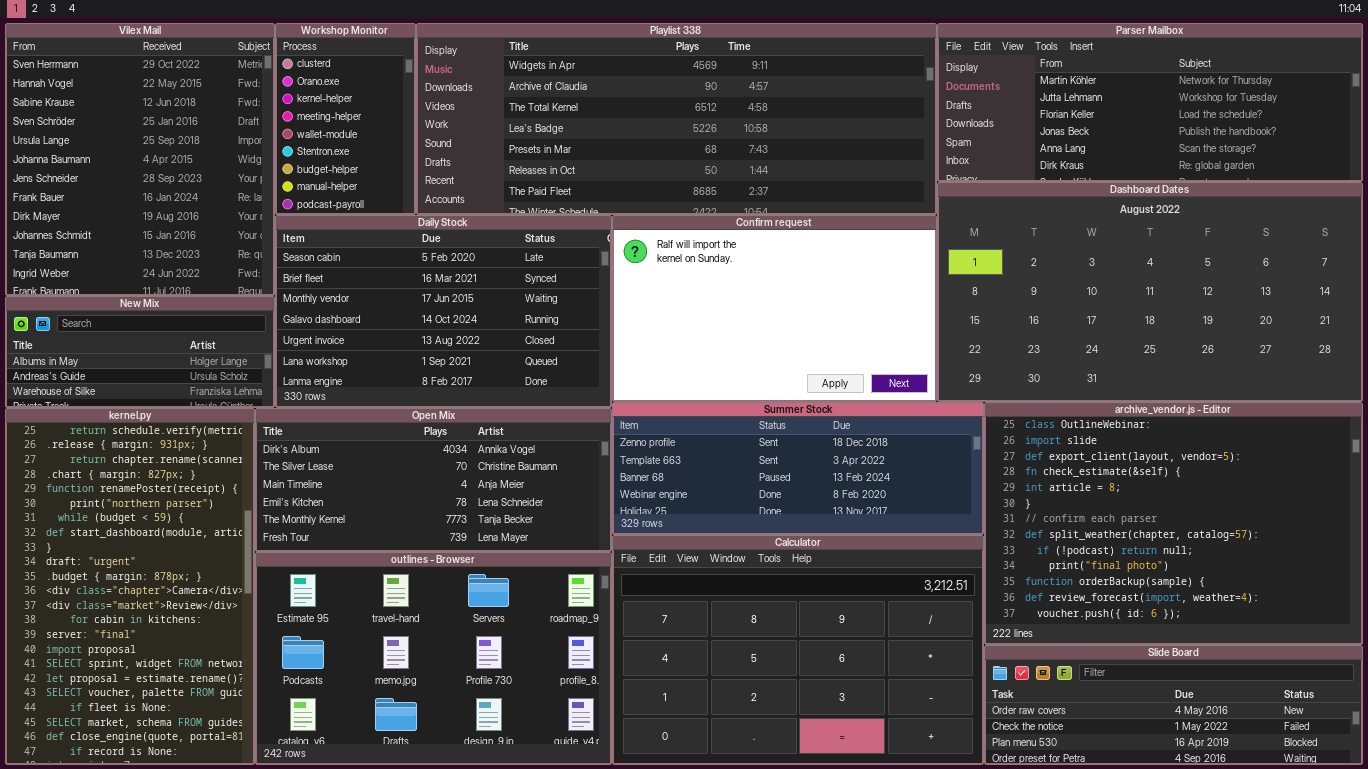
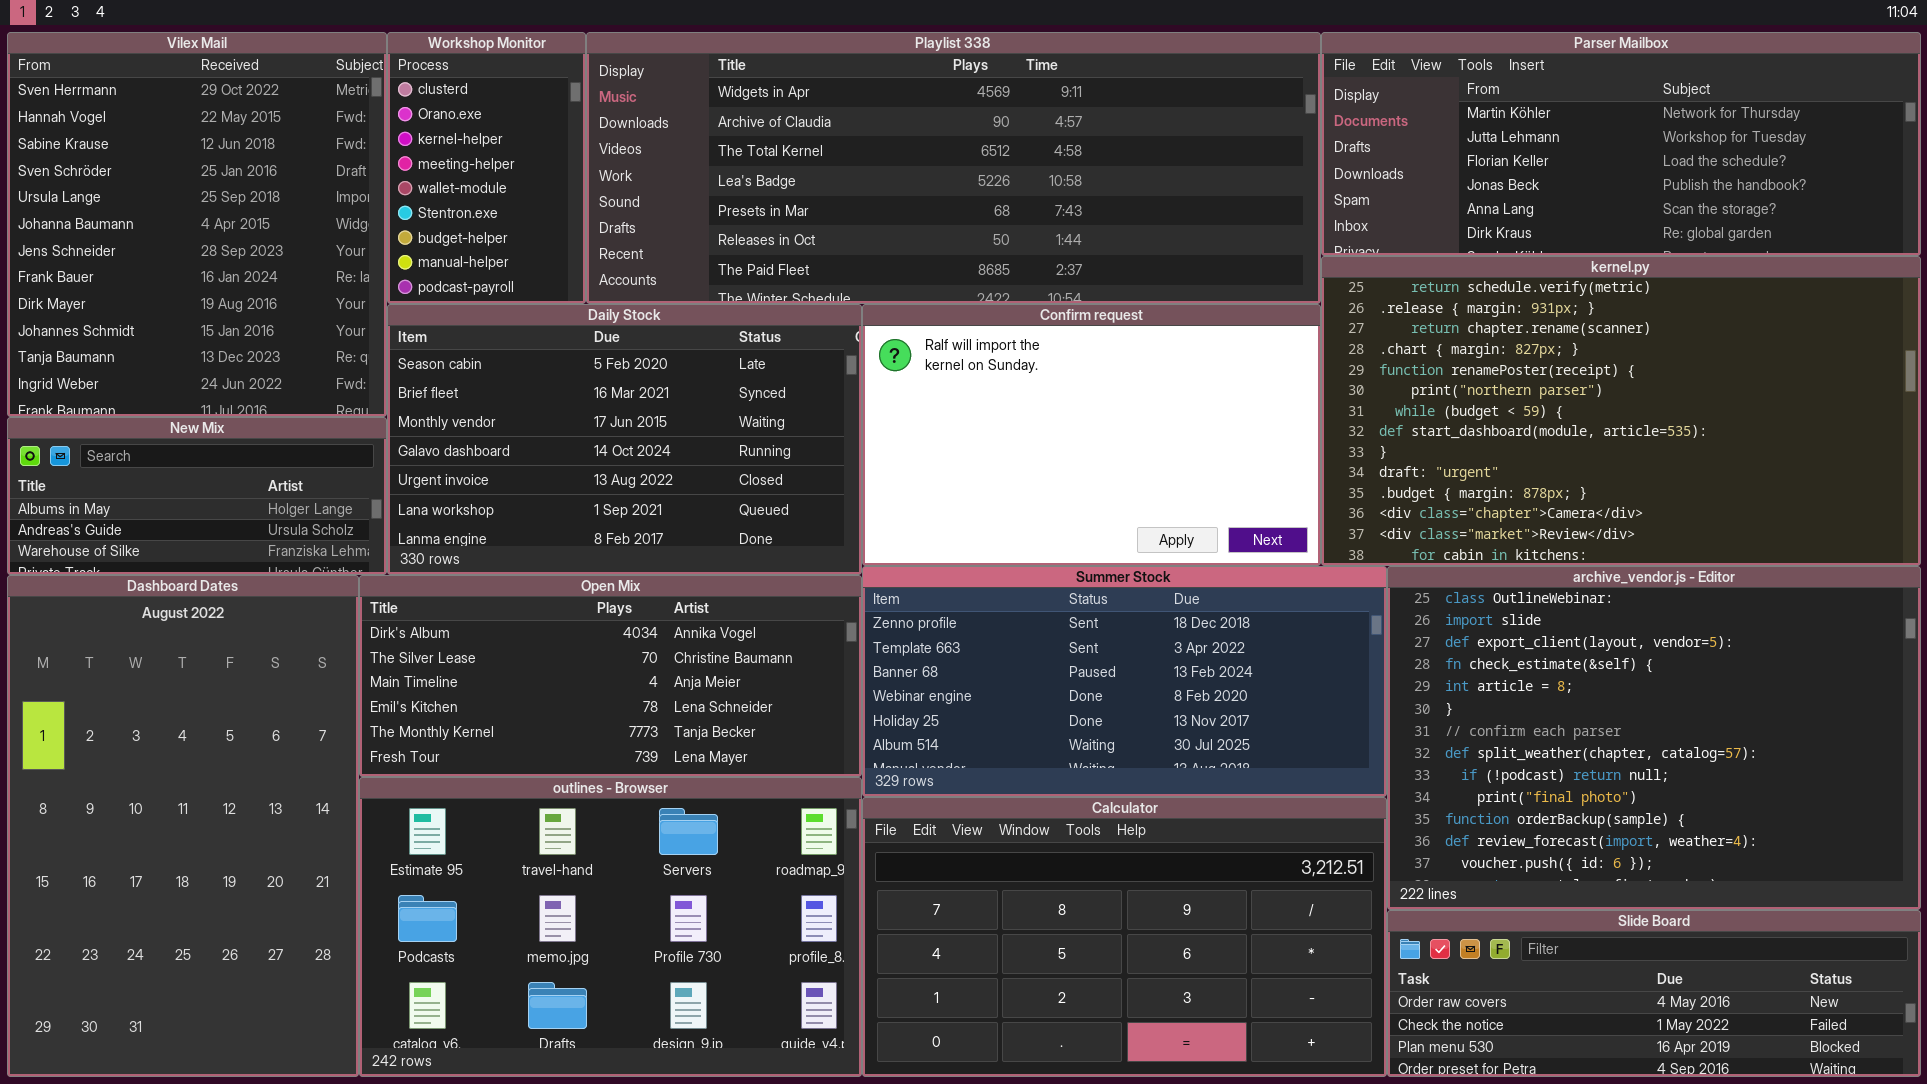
Dashboard Dates: [937,182,1363,402] -> [7,575,359,1077], moved, resized
Summer Stock: [612,402,984,535] -> [862,566,1387,797], resized
kernel.py: [5,408,255,765] -> [1321,256,1921,566], moved, resized
Calculator: [612,535,984,765] -> [862,797,1387,1077], resized

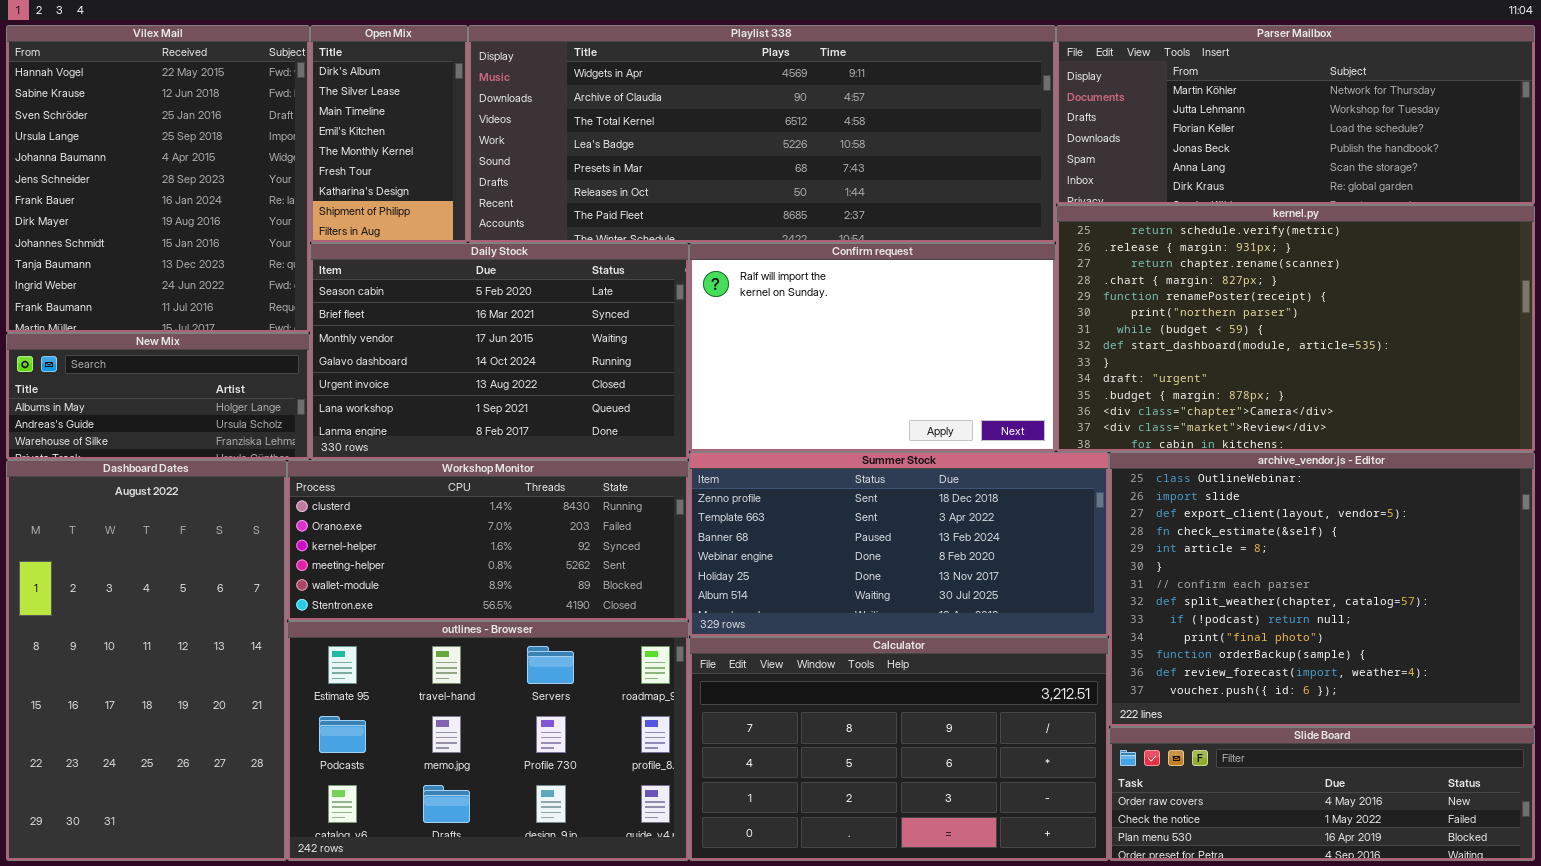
Vilex Mail: [7,32,387,417] -> [6,25,310,333], scrolled down 1 row
Workshop Monitor: [387,32,586,304] -> [287,460,689,621], moved, resized
Open Mix: [359,575,862,777] -> [310,25,468,243], moved, resized

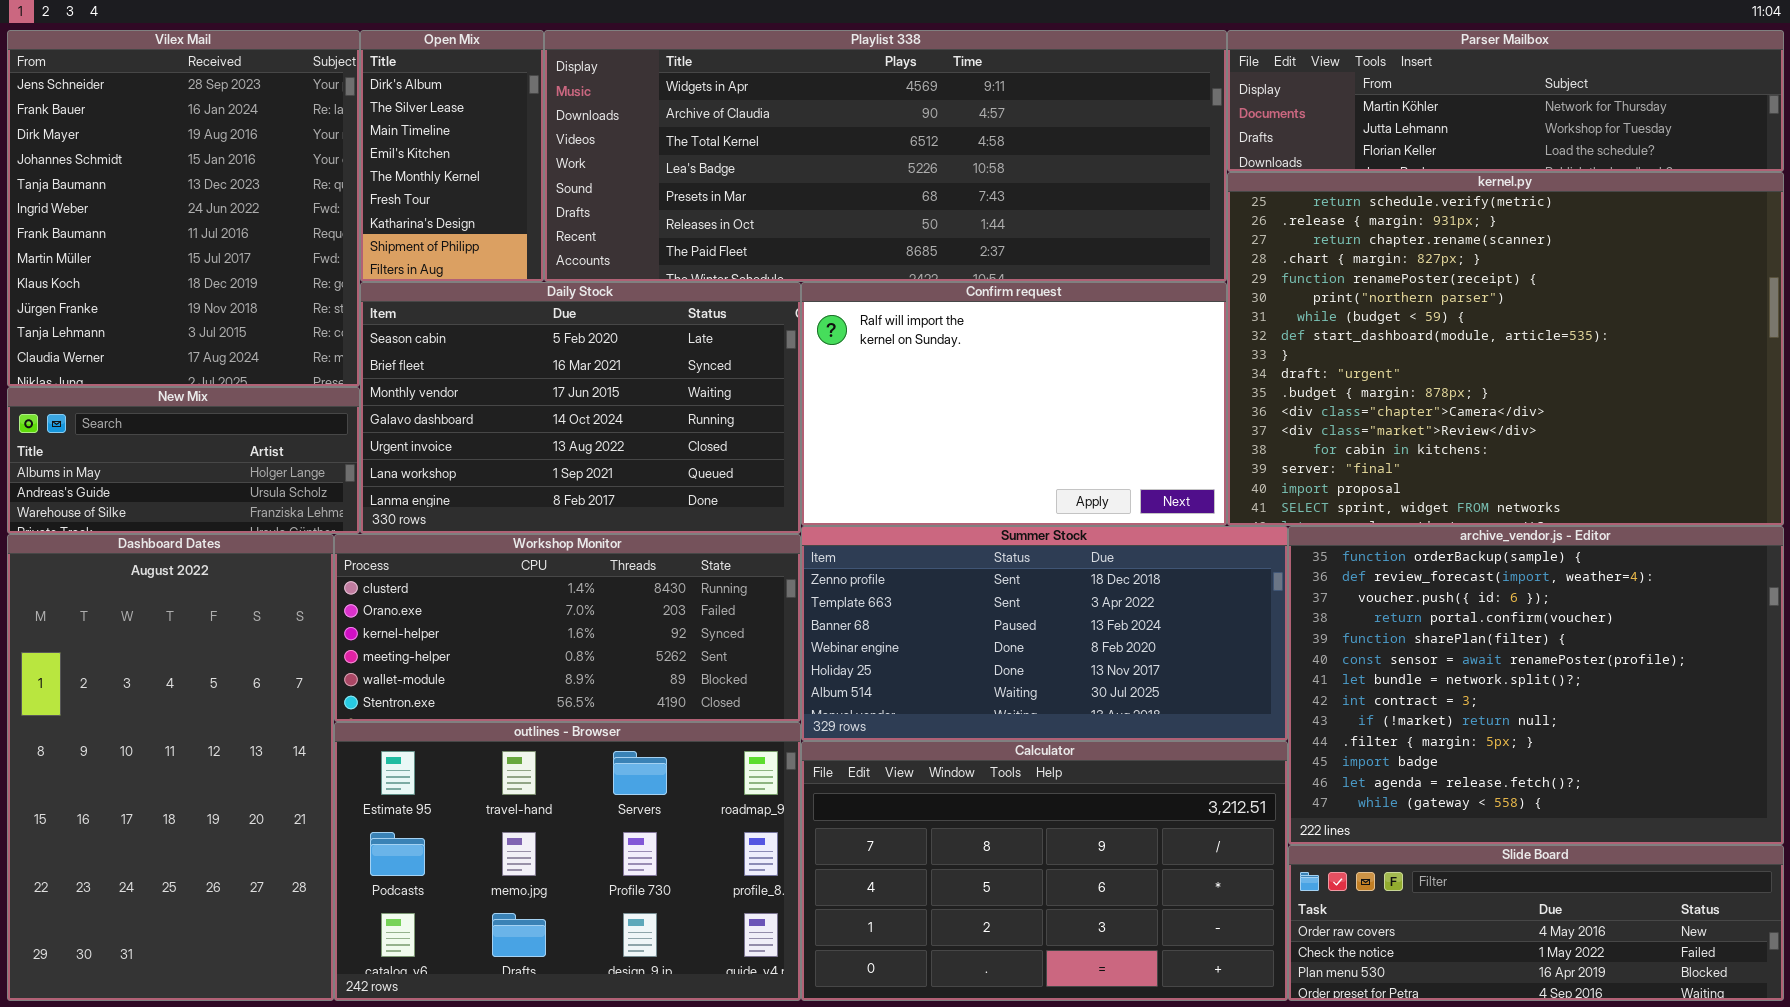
Vilex Mail: [6,25,310,333] -> [7,30,360,387], scrolled down 5 rows
Parser Mailbox: [1056,25,1535,205] -> [1227,30,1784,172], resized
kernel.py: [1056,205,1535,452] -> [1227,172,1784,526], resized
archive_vendor.js - Editor: [1109,452,1535,727] -> [1288,526,1784,845], scrolled down 10 rows

